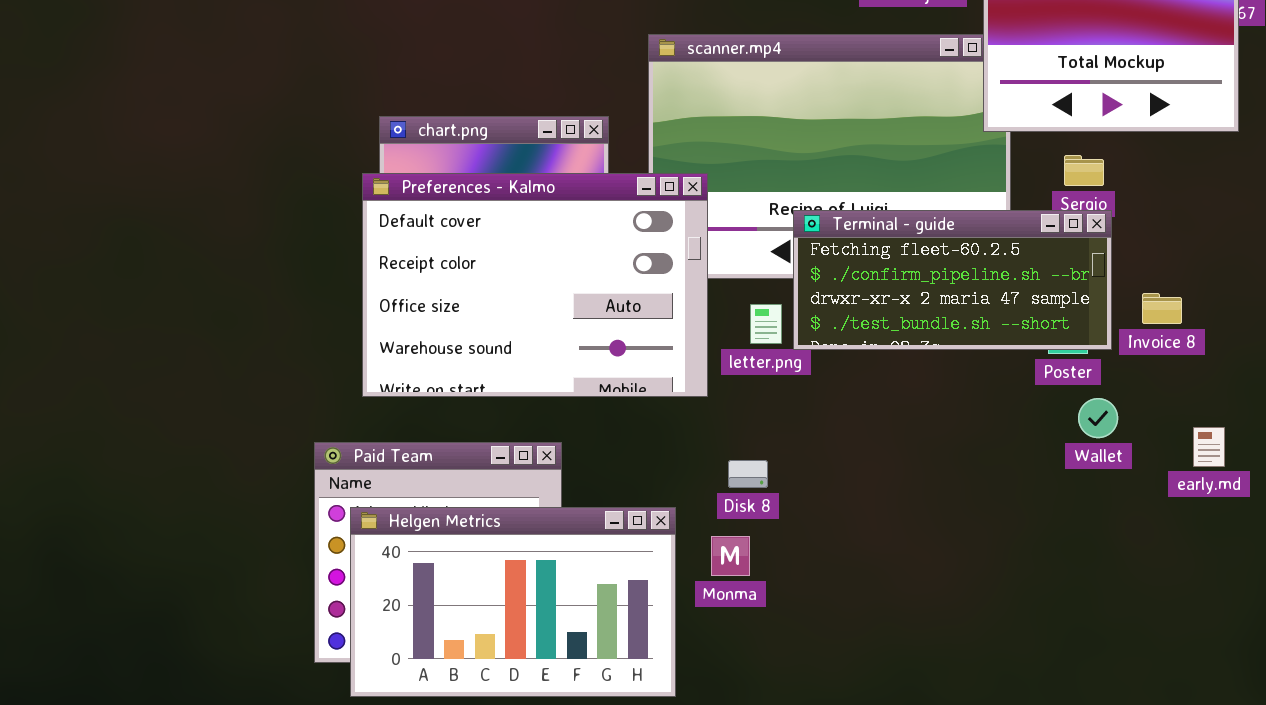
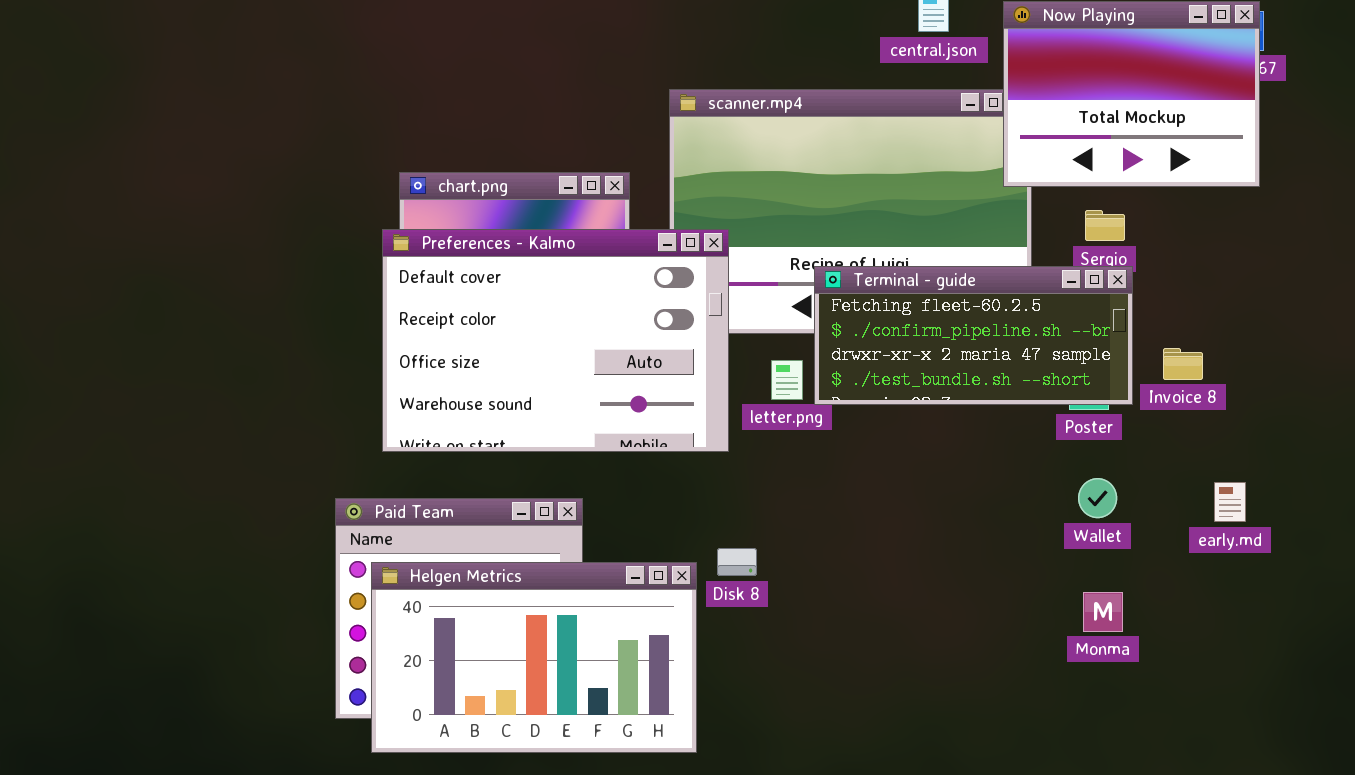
Wallet: [1078,398,1118,438] -> [1078,478,1117,518], moved
Disk 8: [728,460,768,488] -> [717,548,757,576], moved
Monma: [711,536,750,576] -> [1083,592,1123,632], moved

